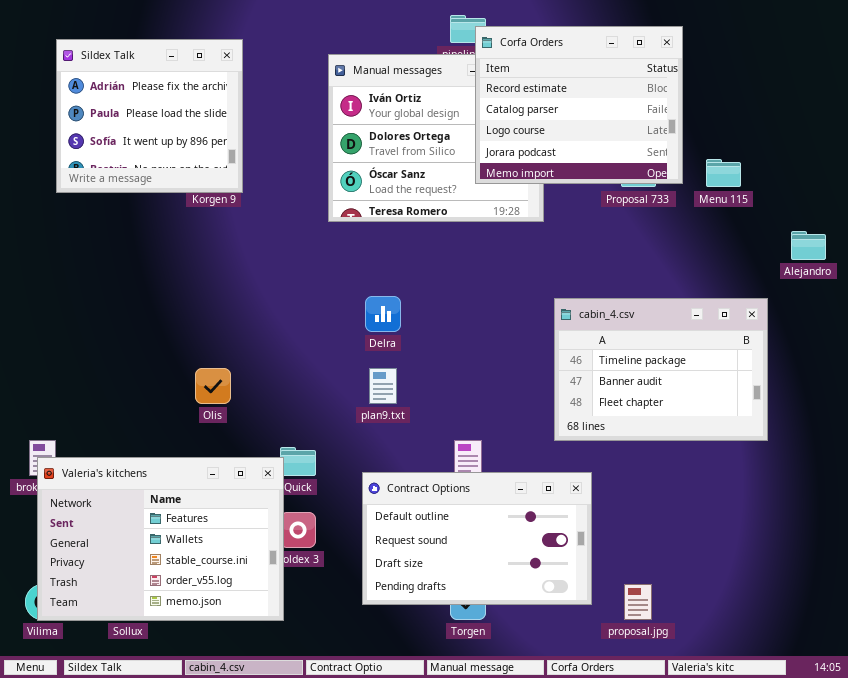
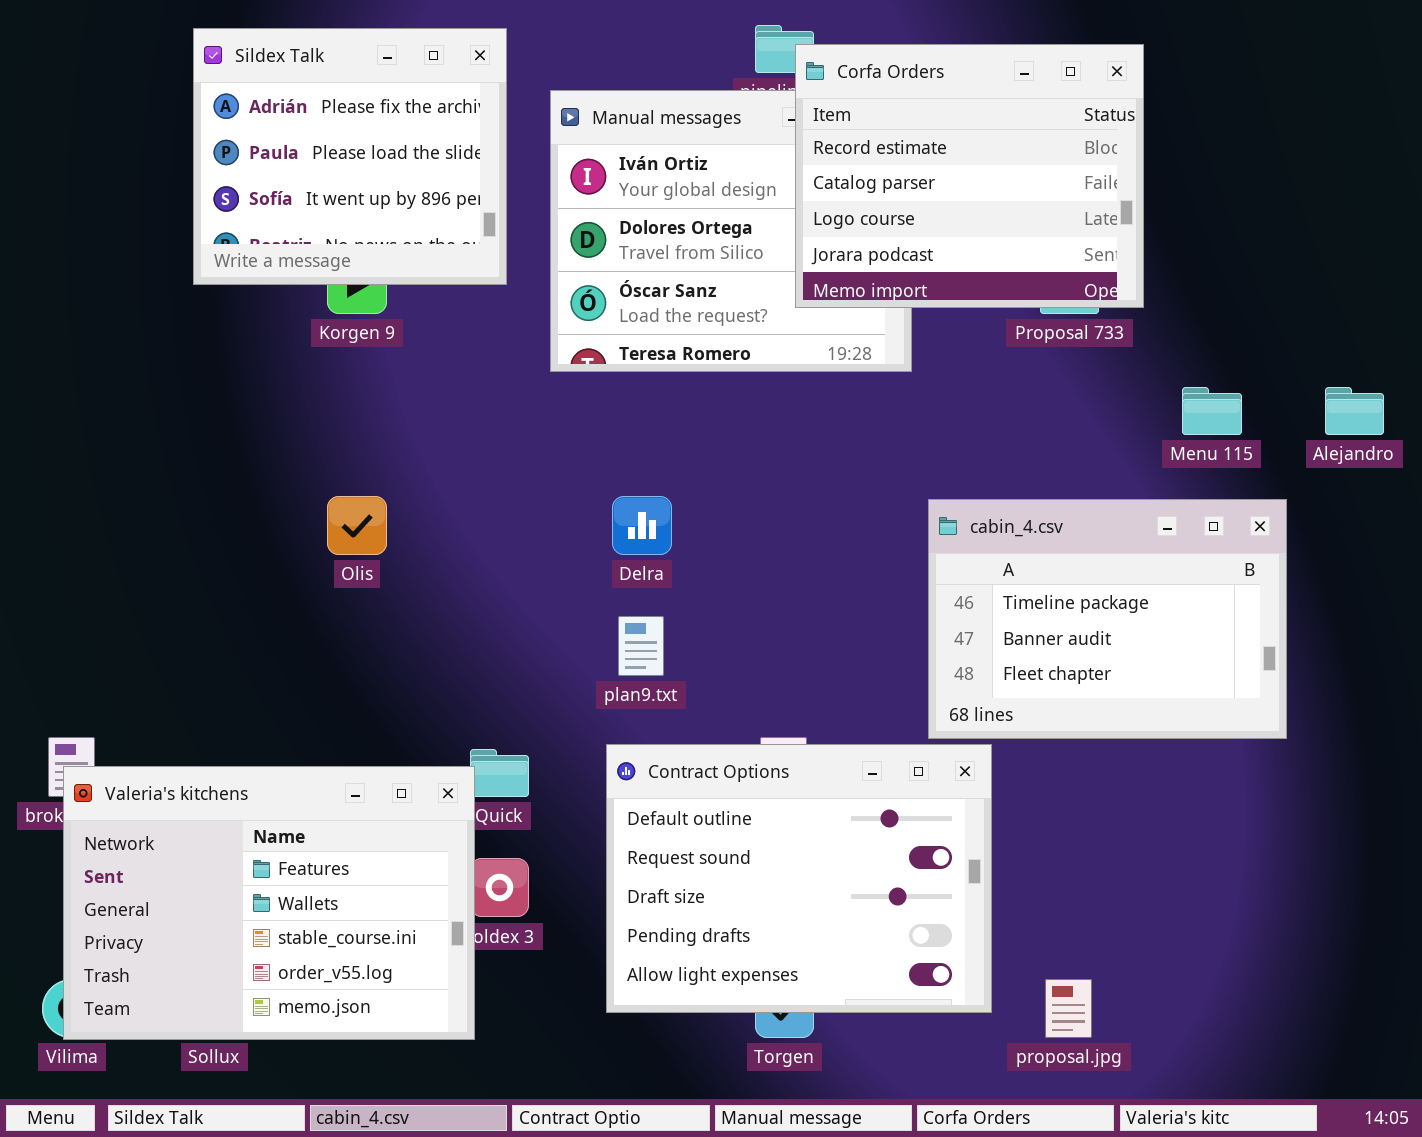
Sildex Talk: [56,39,243,193] -> [193,28,507,285], moved
Menu 115: [706,159,741,187] -> [1182,387,1242,435], moved
Olis: [195,368,231,404] -> [327,496,387,555], moved
Contract Options: [362,472,592,605] -> [606,744,992,1013], resized

